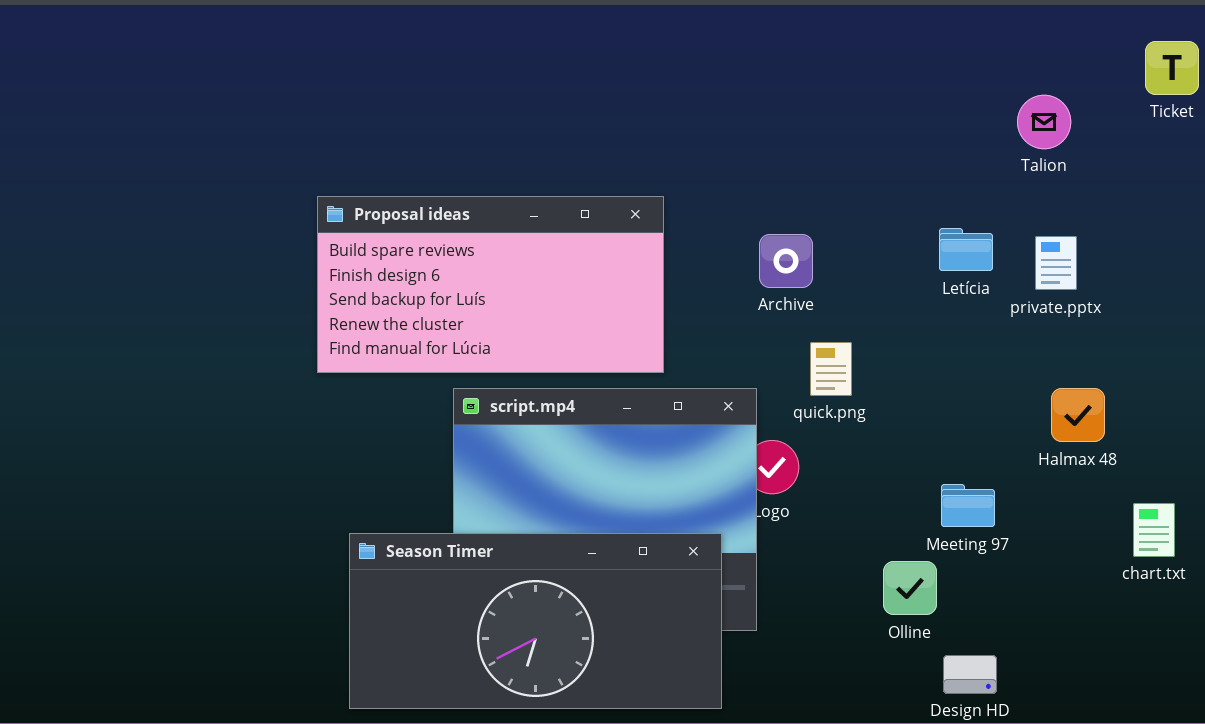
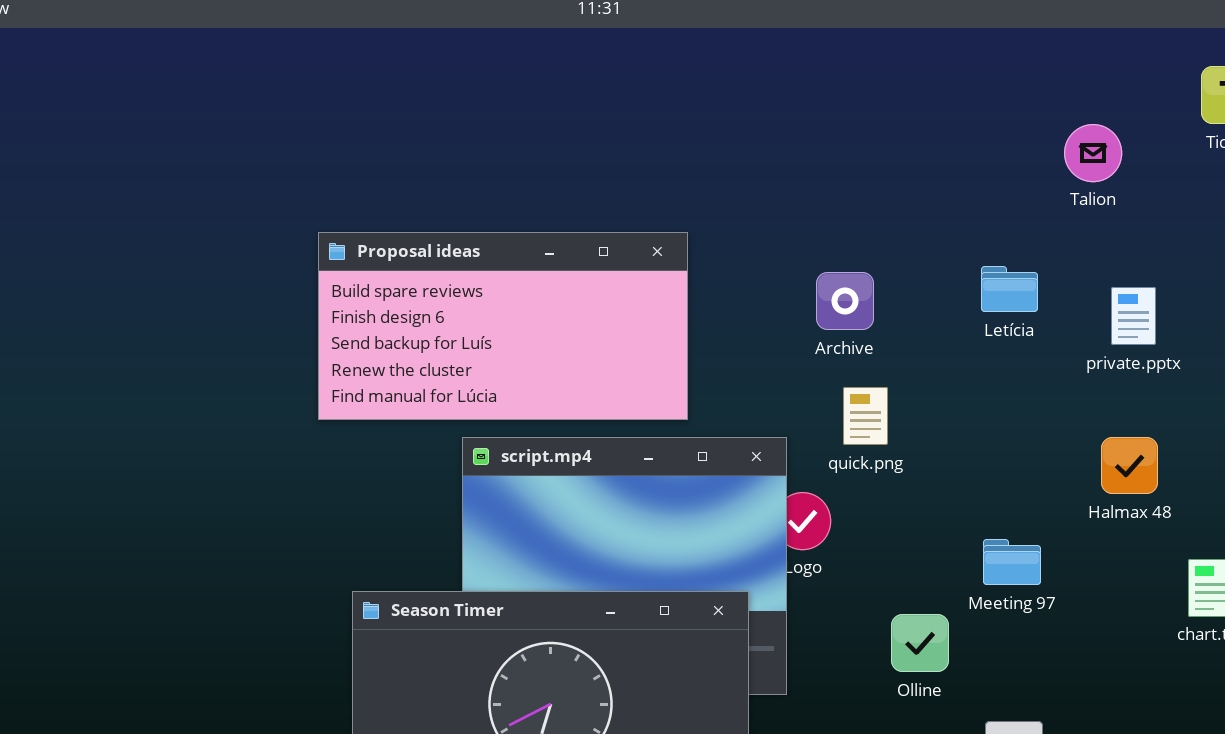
Archive: [759,234,813,288] -> [816,272,874,330], moved
private.pptx: [1035,236,1077,290] -> [1111,287,1156,345], moved
Olline: [883,561,937,615] -> [891,614,949,672], moved

